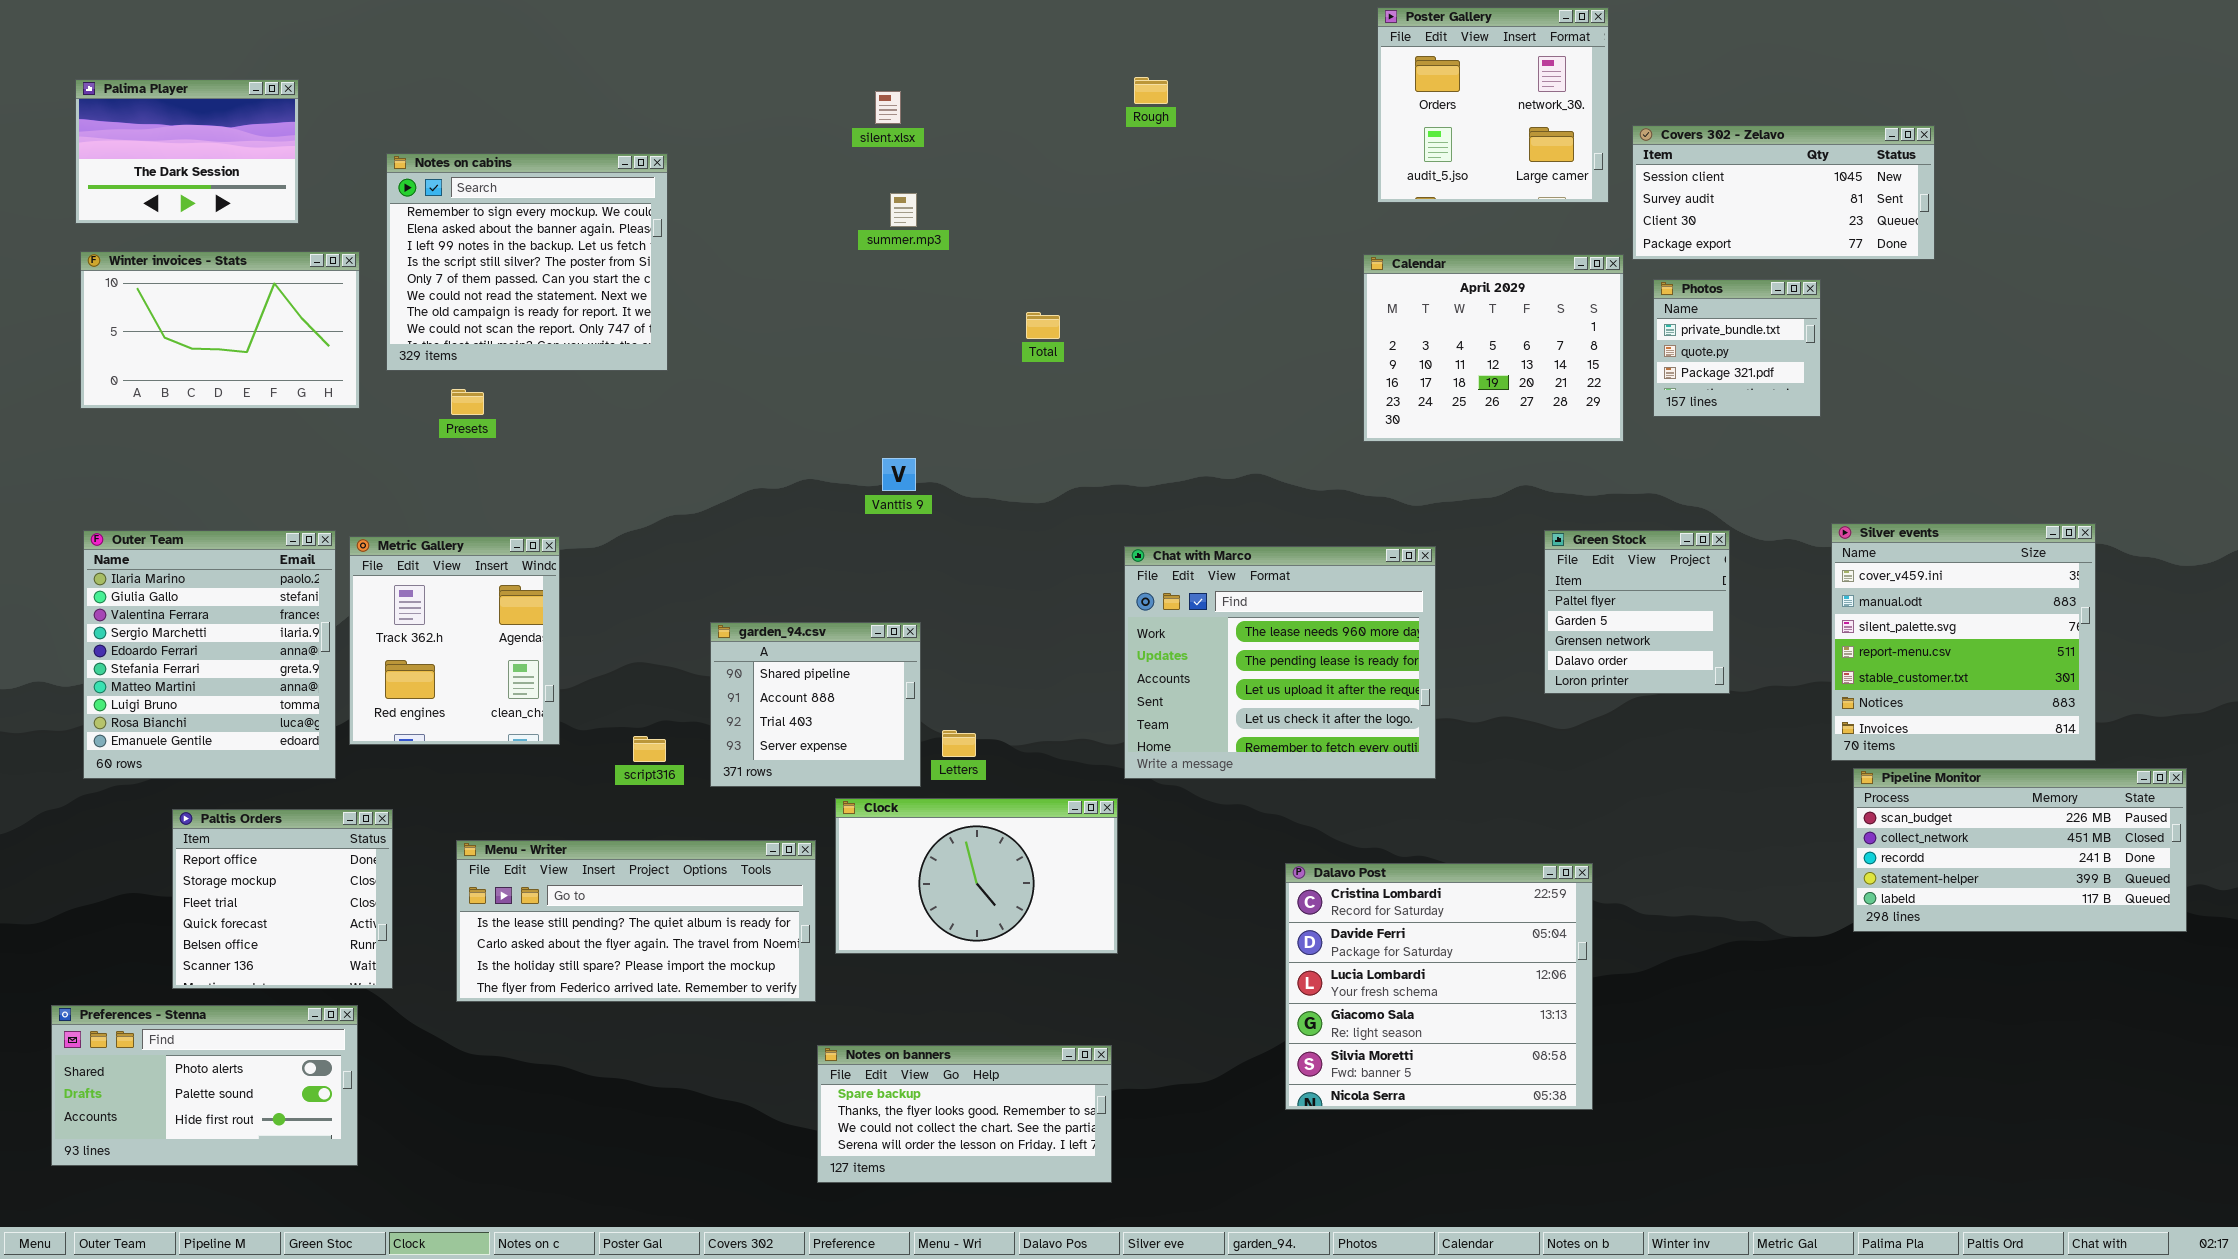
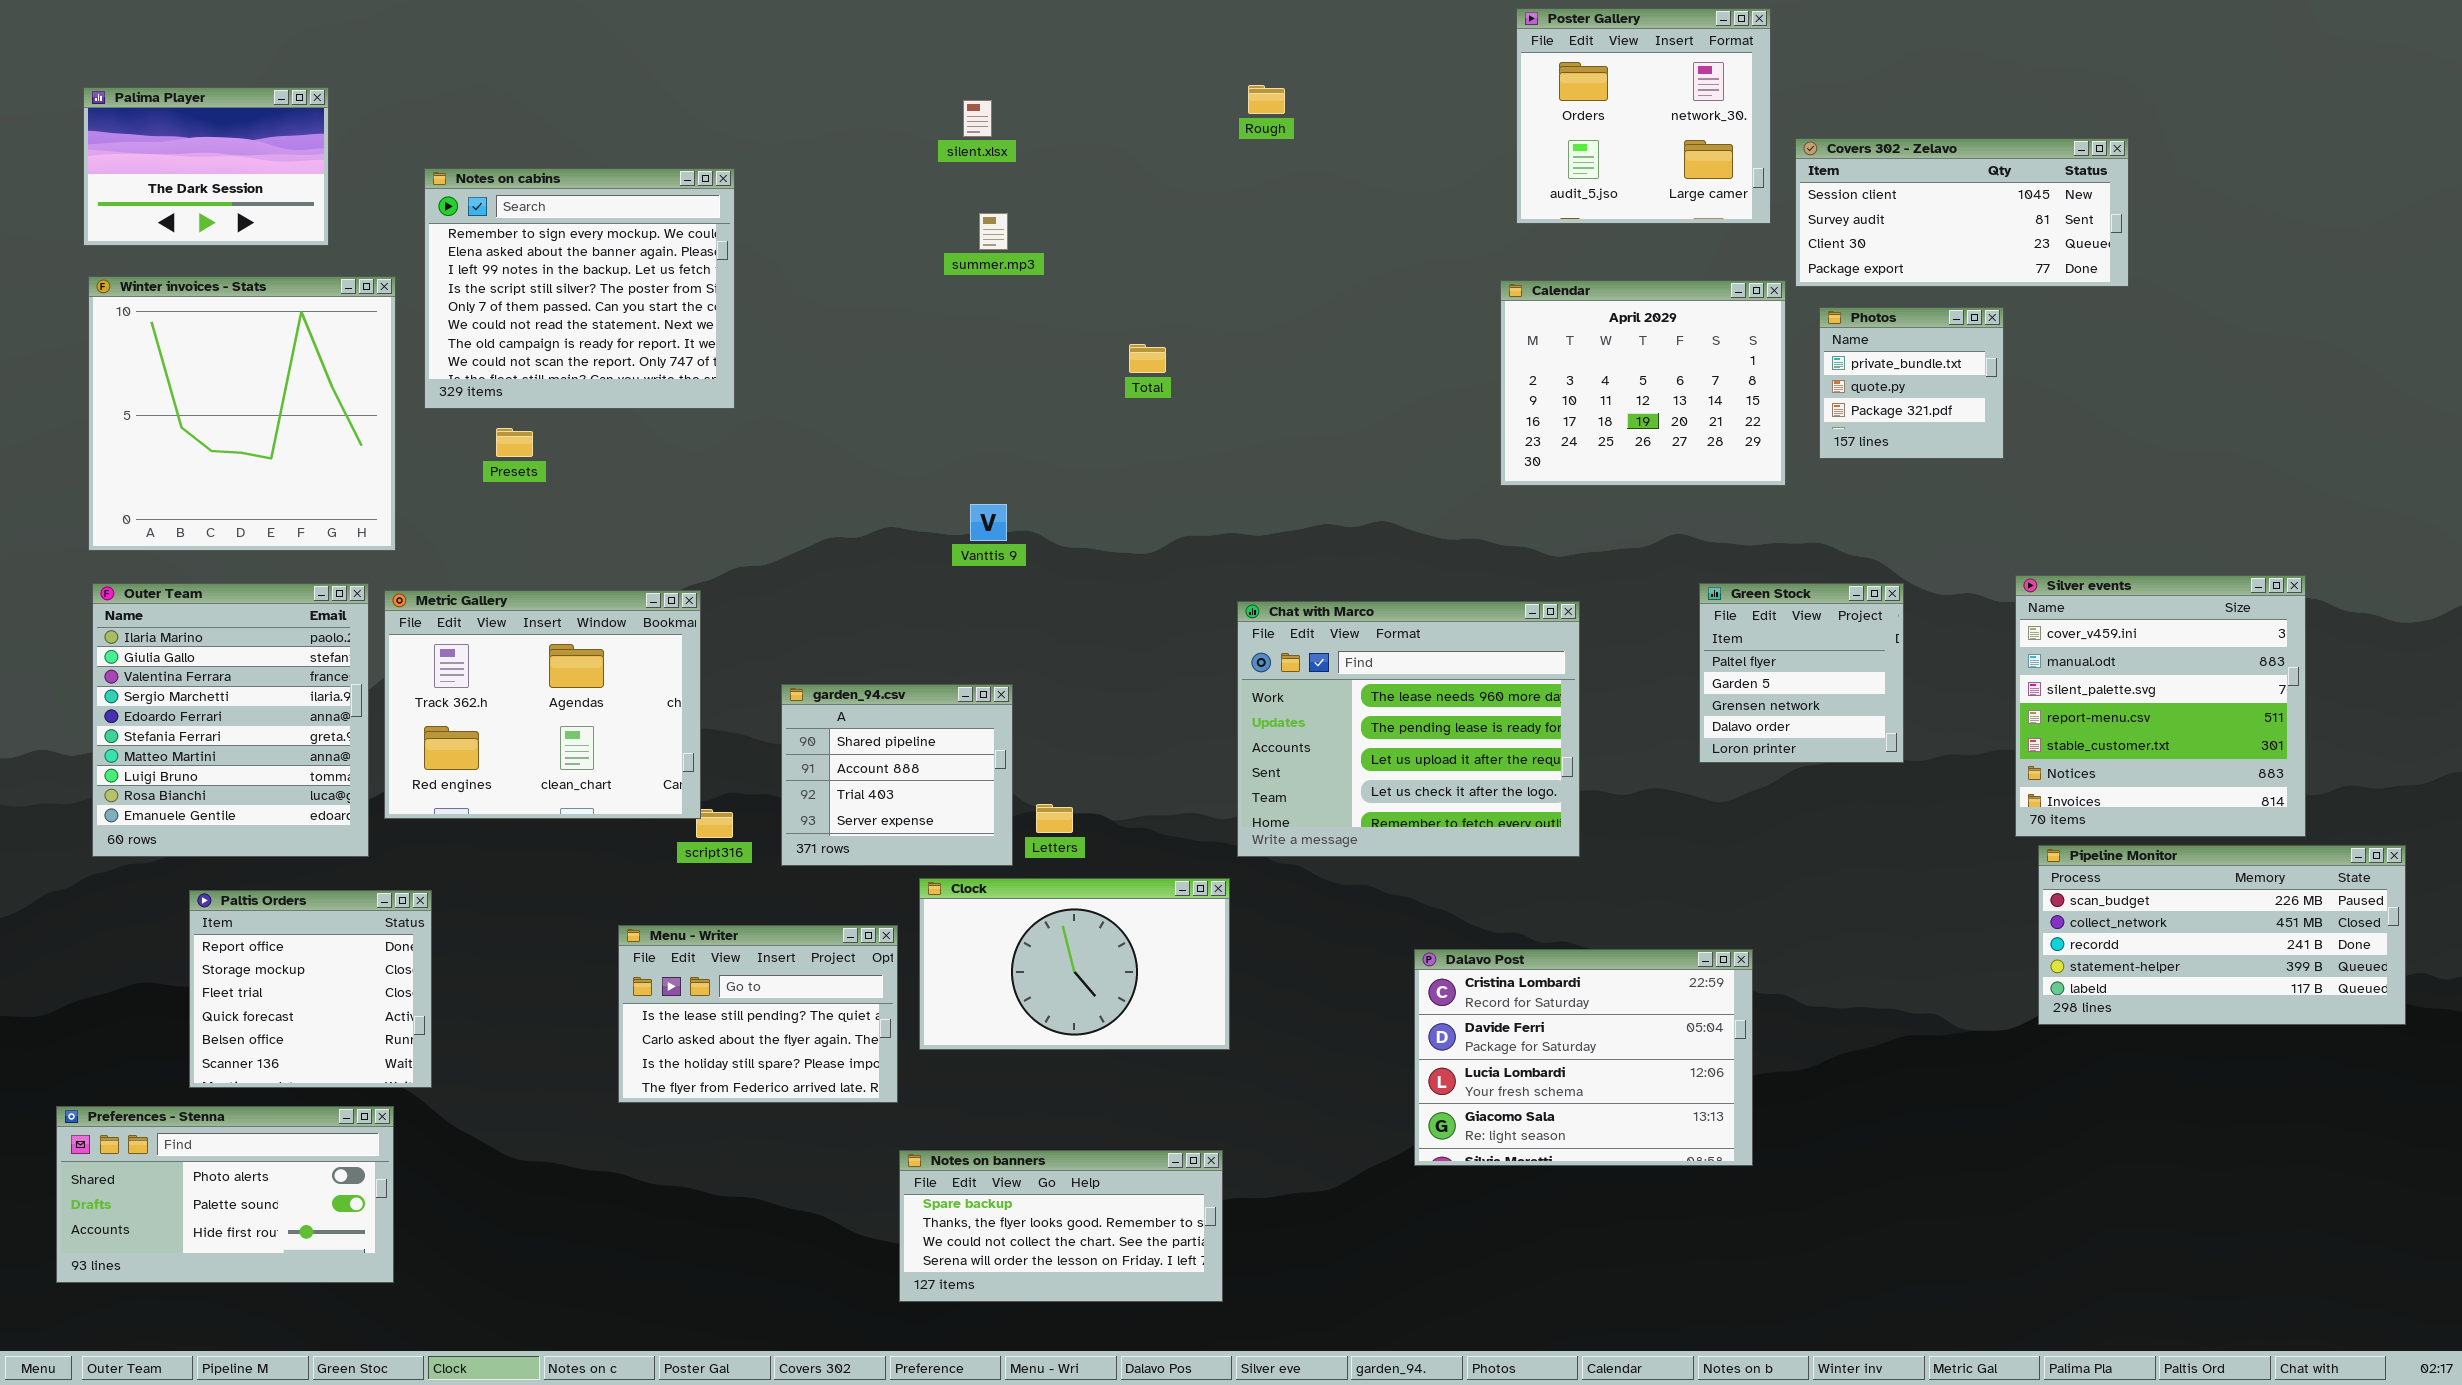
Winter invoices - Stats: [80,251,360,409] -> [88,276,396,551], resized
Metric Gallery: [349,536,560,745] -> [384,590,701,819], resized
Menu - Writer: [456,840,816,1002] -> [618,925,898,1103], resized
Dalavo Post: [1285,863,1593,1110] -> [1414,949,1753,1166], resized

